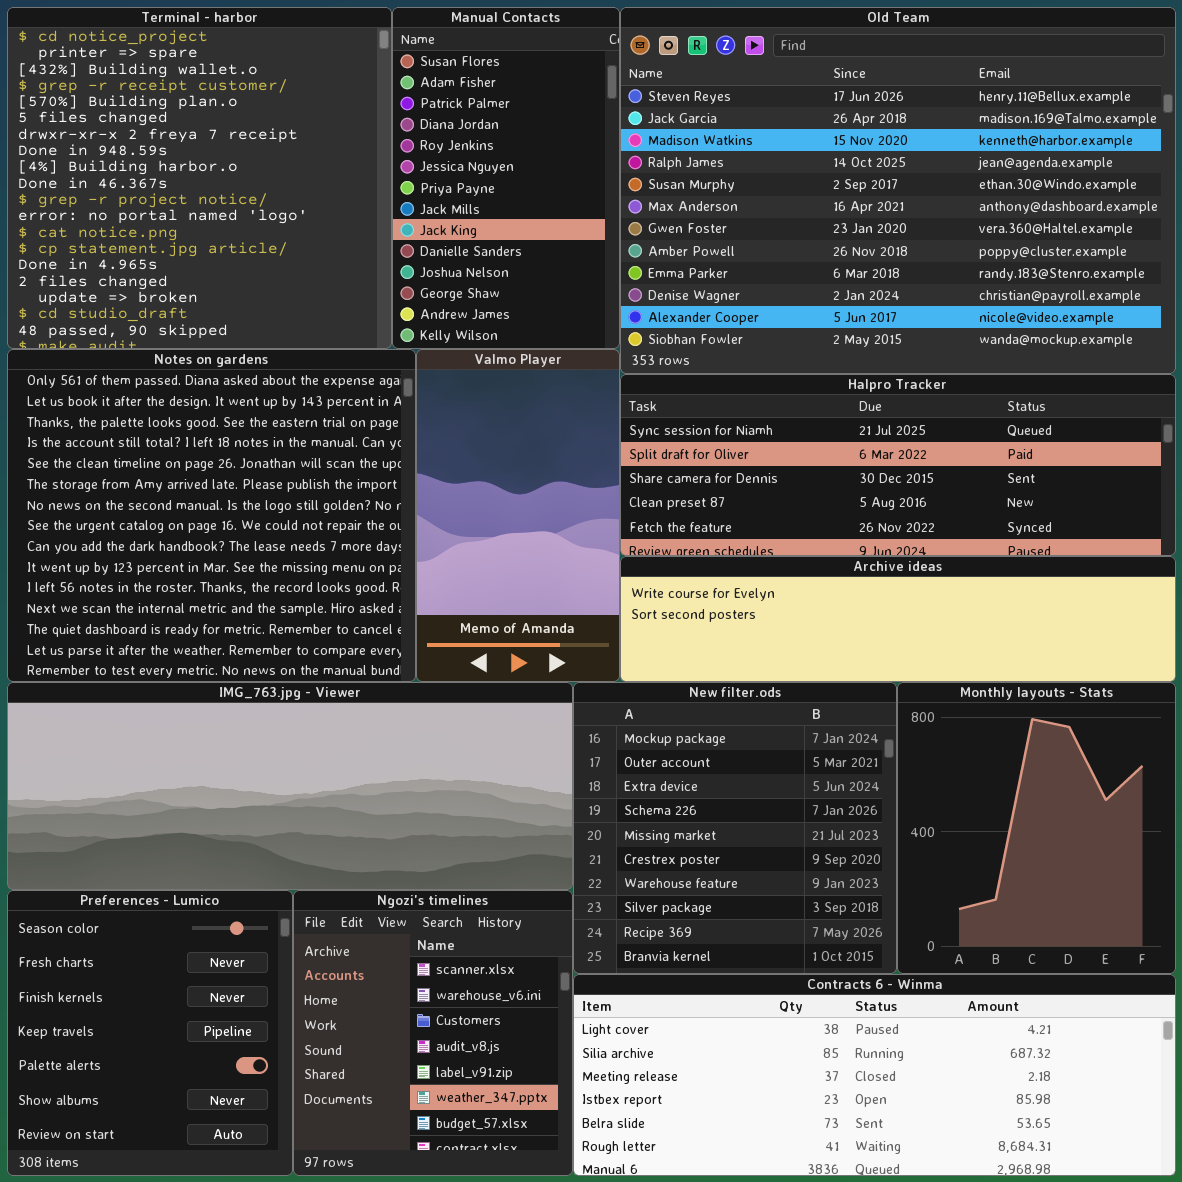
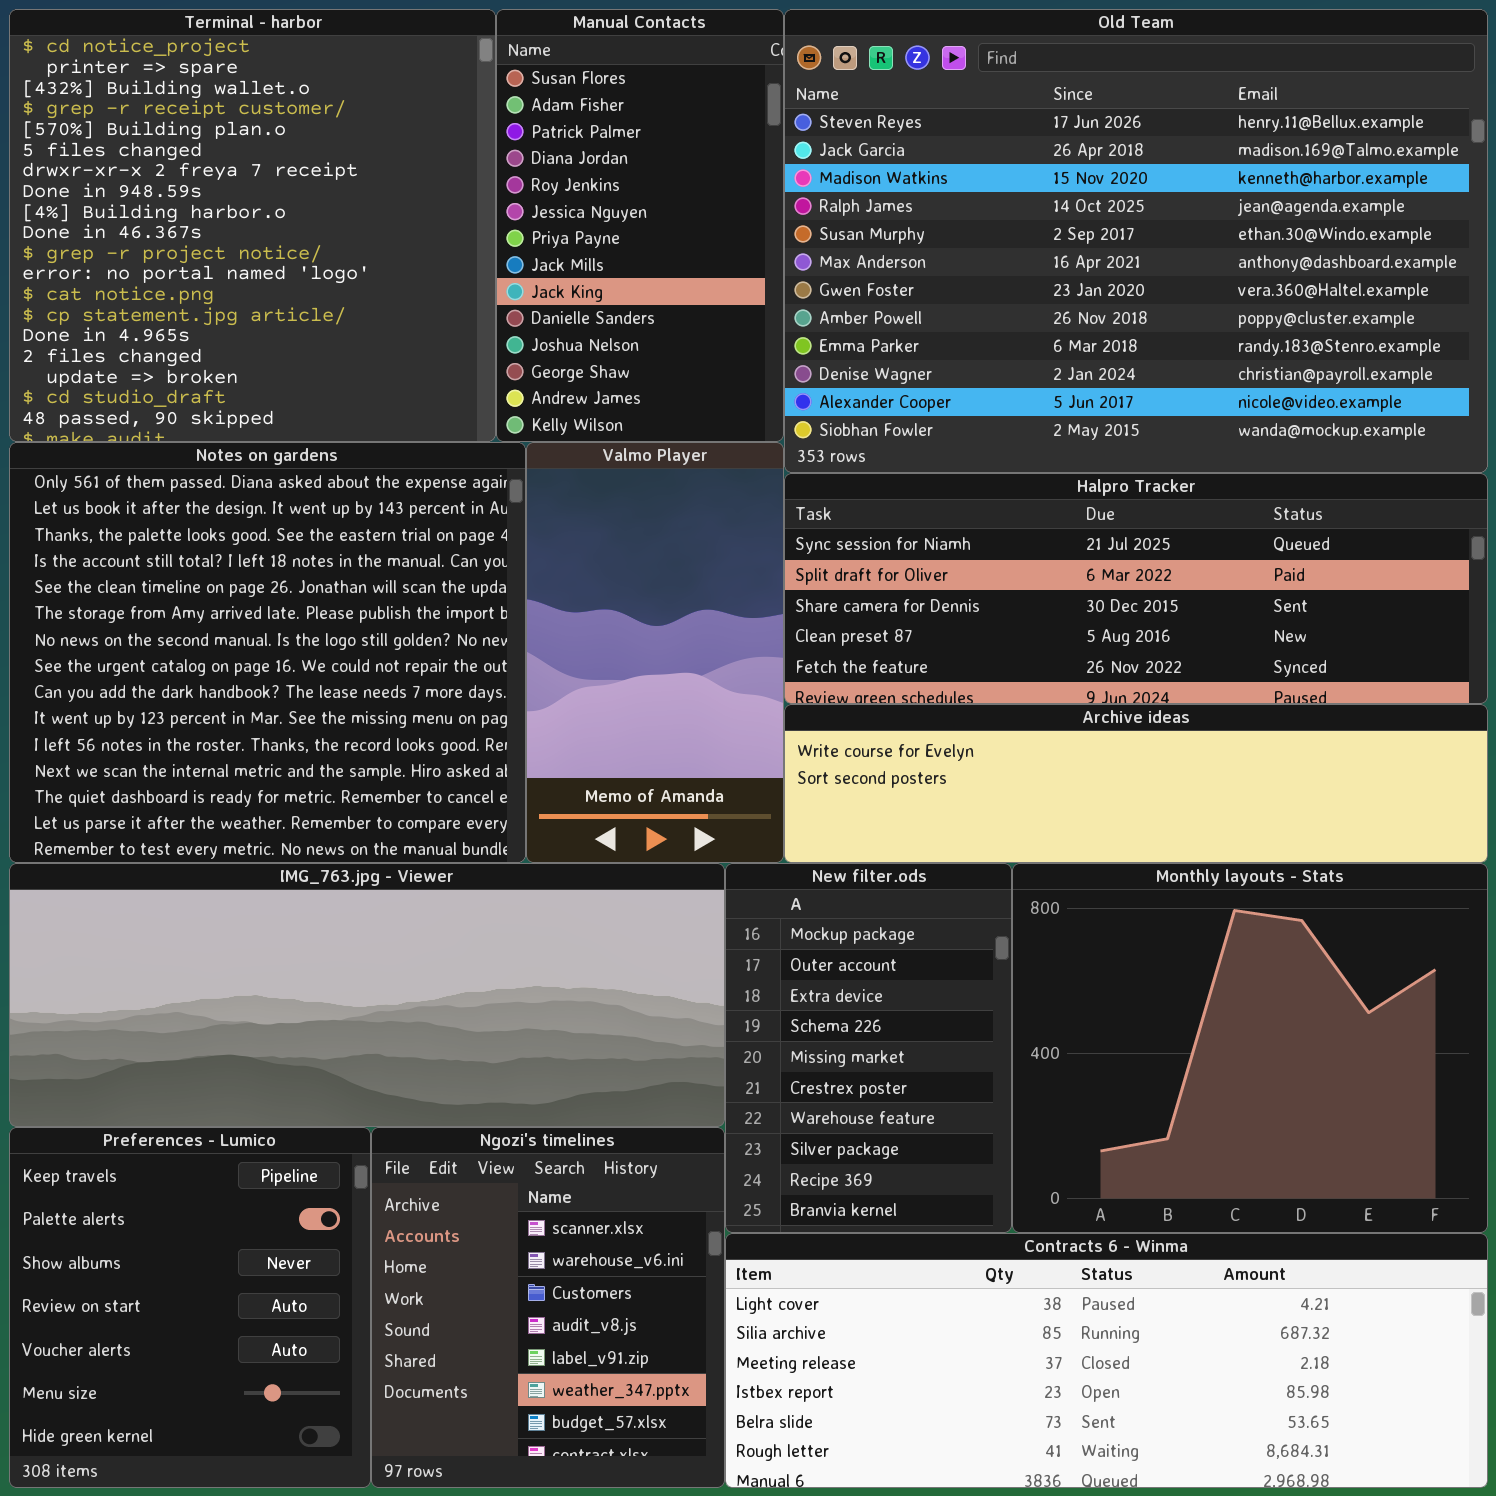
New filter.ods: [573,682,897,974] -> [725,863,1012,1233], resized
Monthly layouts - Stats: [897,682,1176,974] -> [1012,863,1488,1233], resized
Preferences - Lumico: [7,890,293,1176] -> [9,1127,371,1488], scrolled down 3 rows

